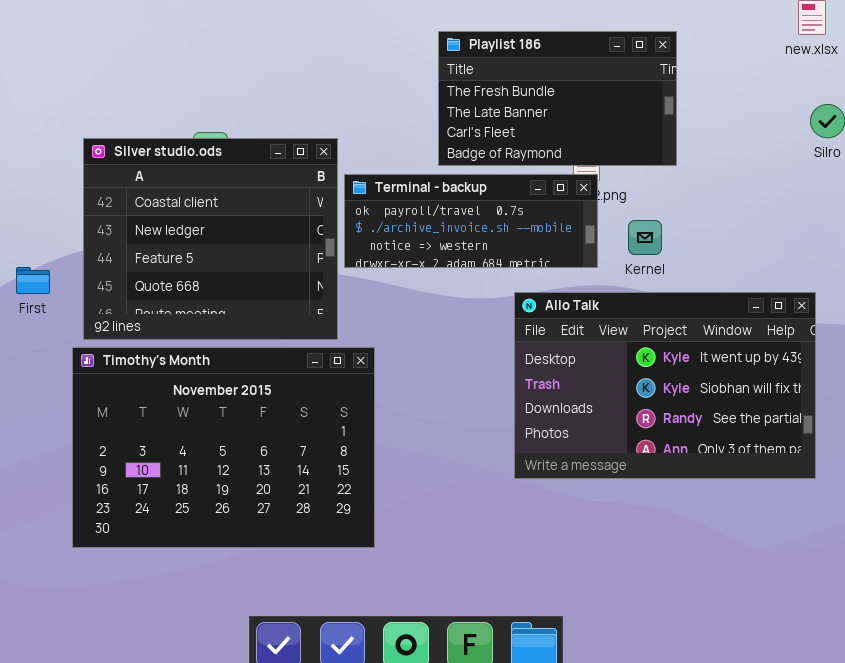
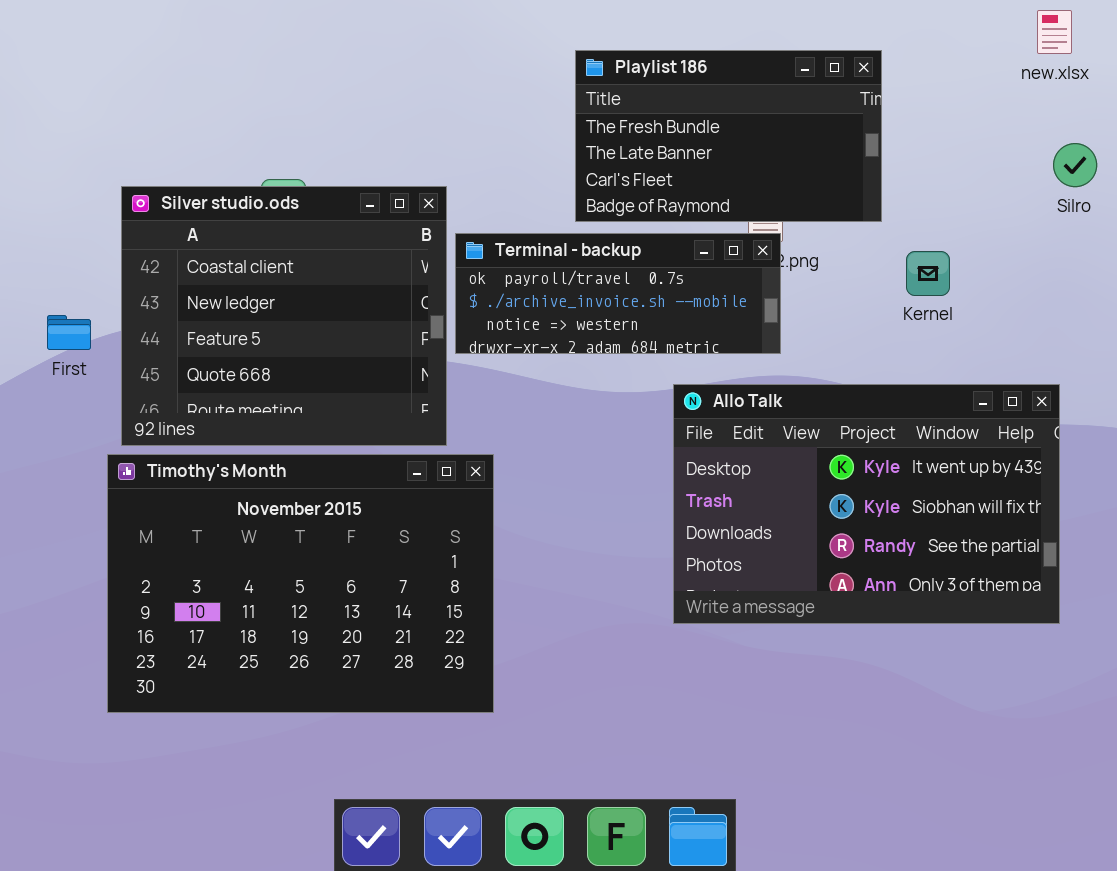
Kernel: [628,220,662,255] -> [906,251,950,296], moved
First: [16,267,50,294] -> [47,315,91,350], moved

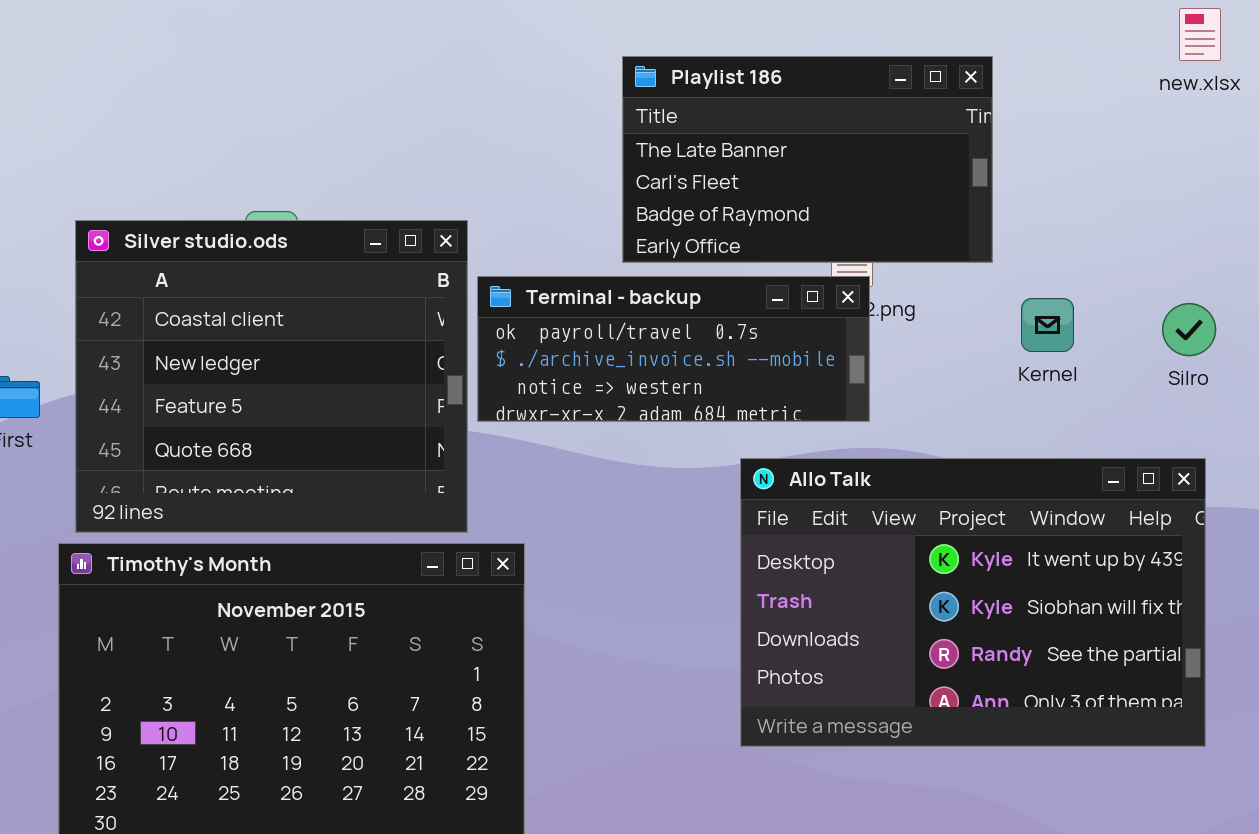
Playlist 186: [575,50,882,222] -> [622,56,993,263], scrolled down 1 row
Silro: [1053,143,1097,187] -> [1162,303,1216,356], moved

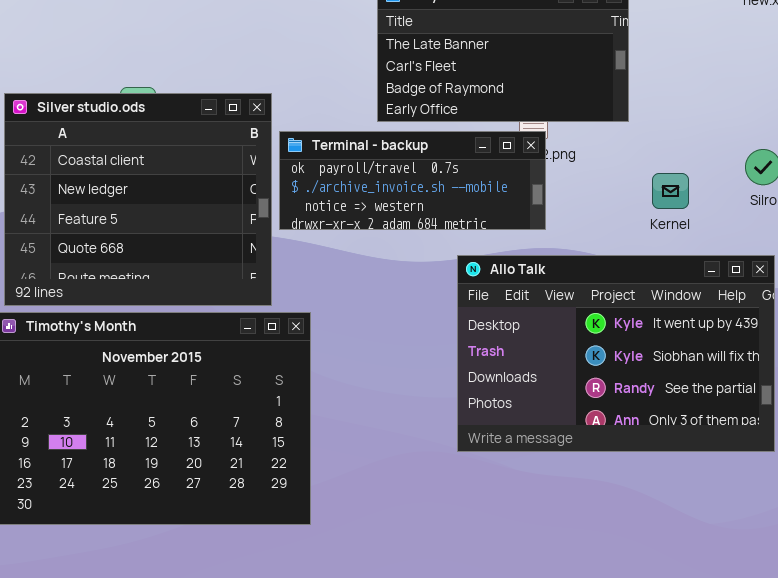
Kernel: [1021,298,1074,352] -> [652,173,689,209], moved

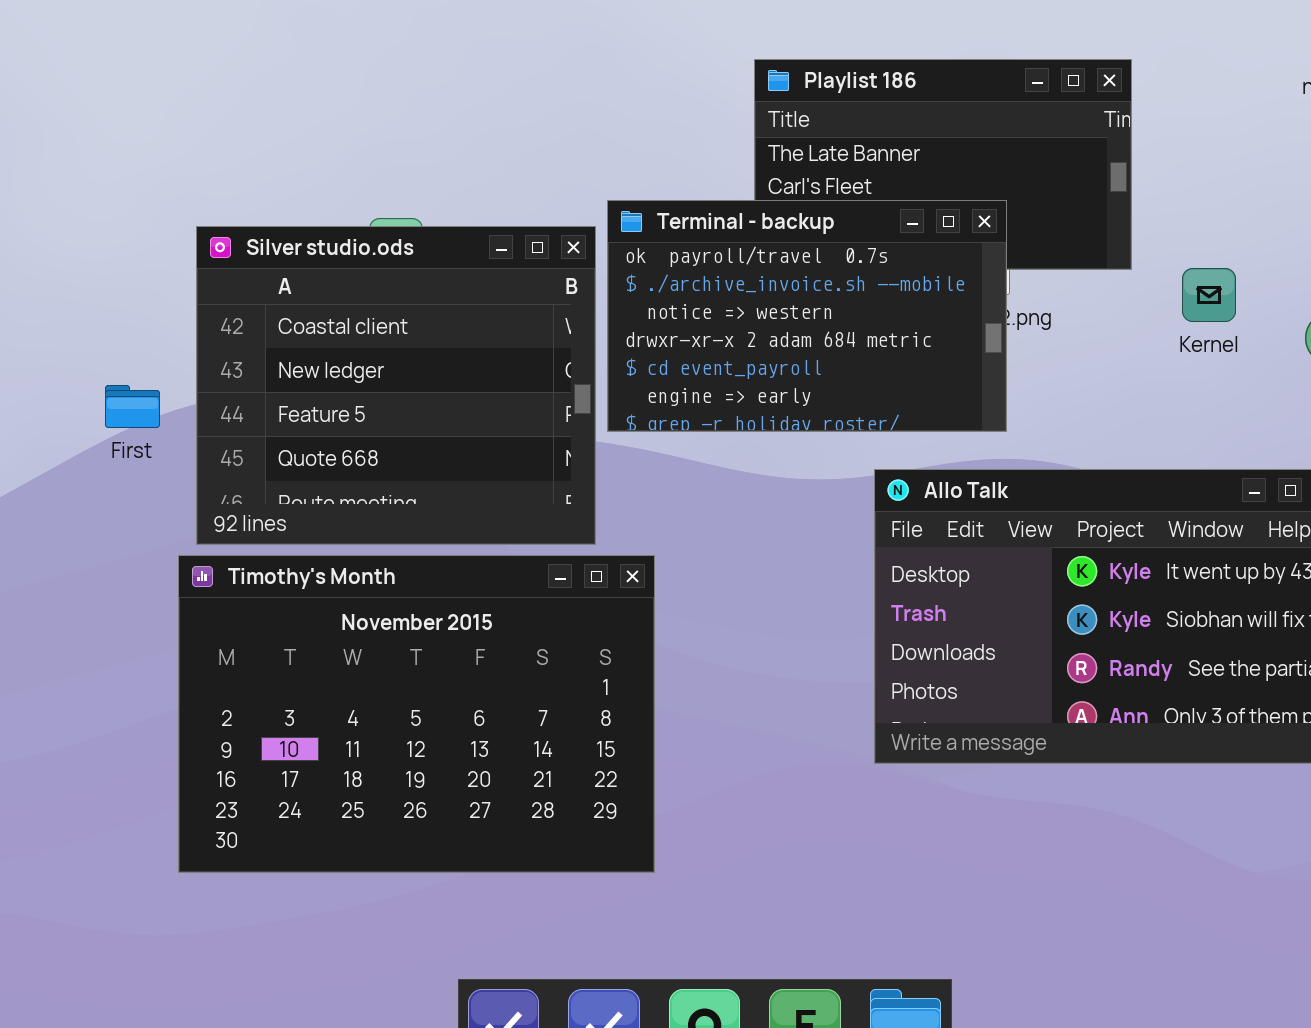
Terminal - backup: [279,131,546,230] -> [607,200,1007,432], resized
Kernel: [652,173,689,209] -> [1182,268,1236,322], moved

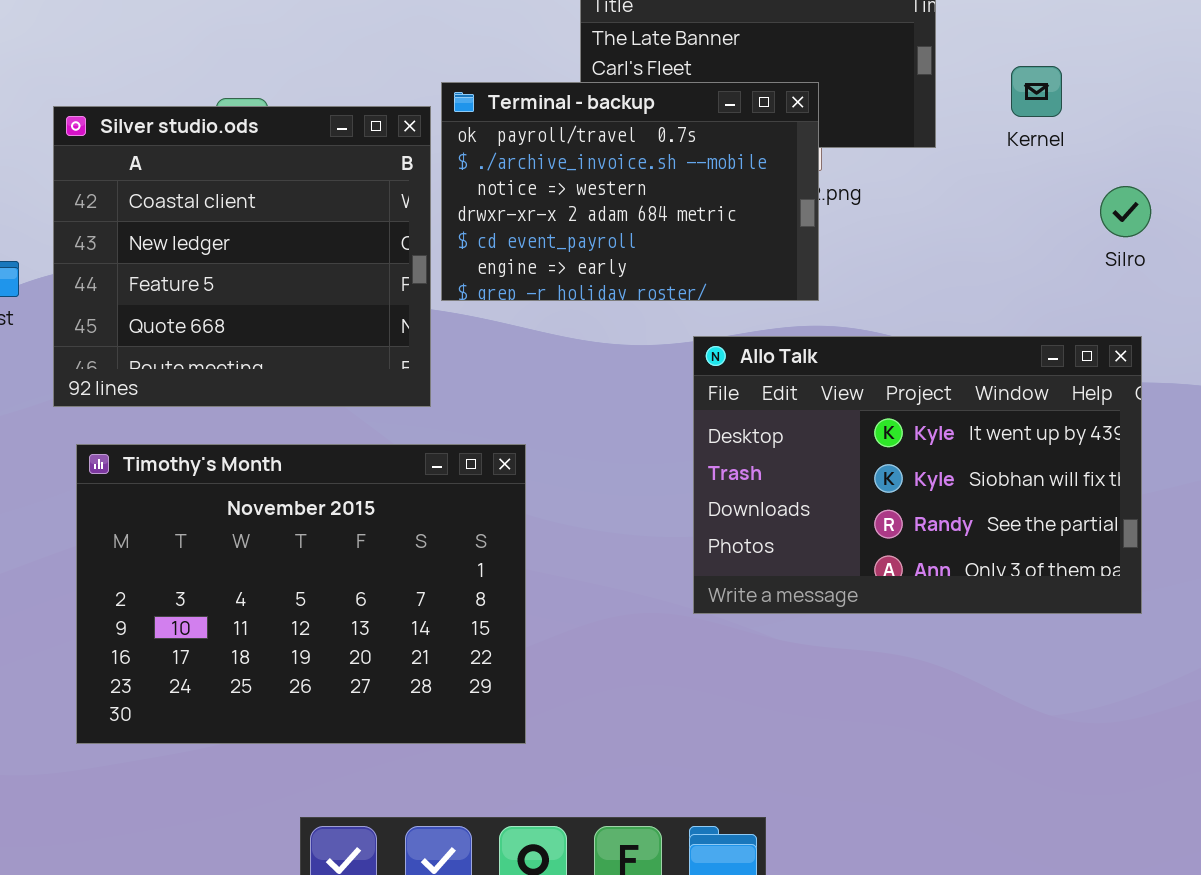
Kernel: [1182,268,1236,322] -> [1011,66,1062,117], moved
Timothy's Month: [178,555,655,873] -> [76,444,526,744], moved

